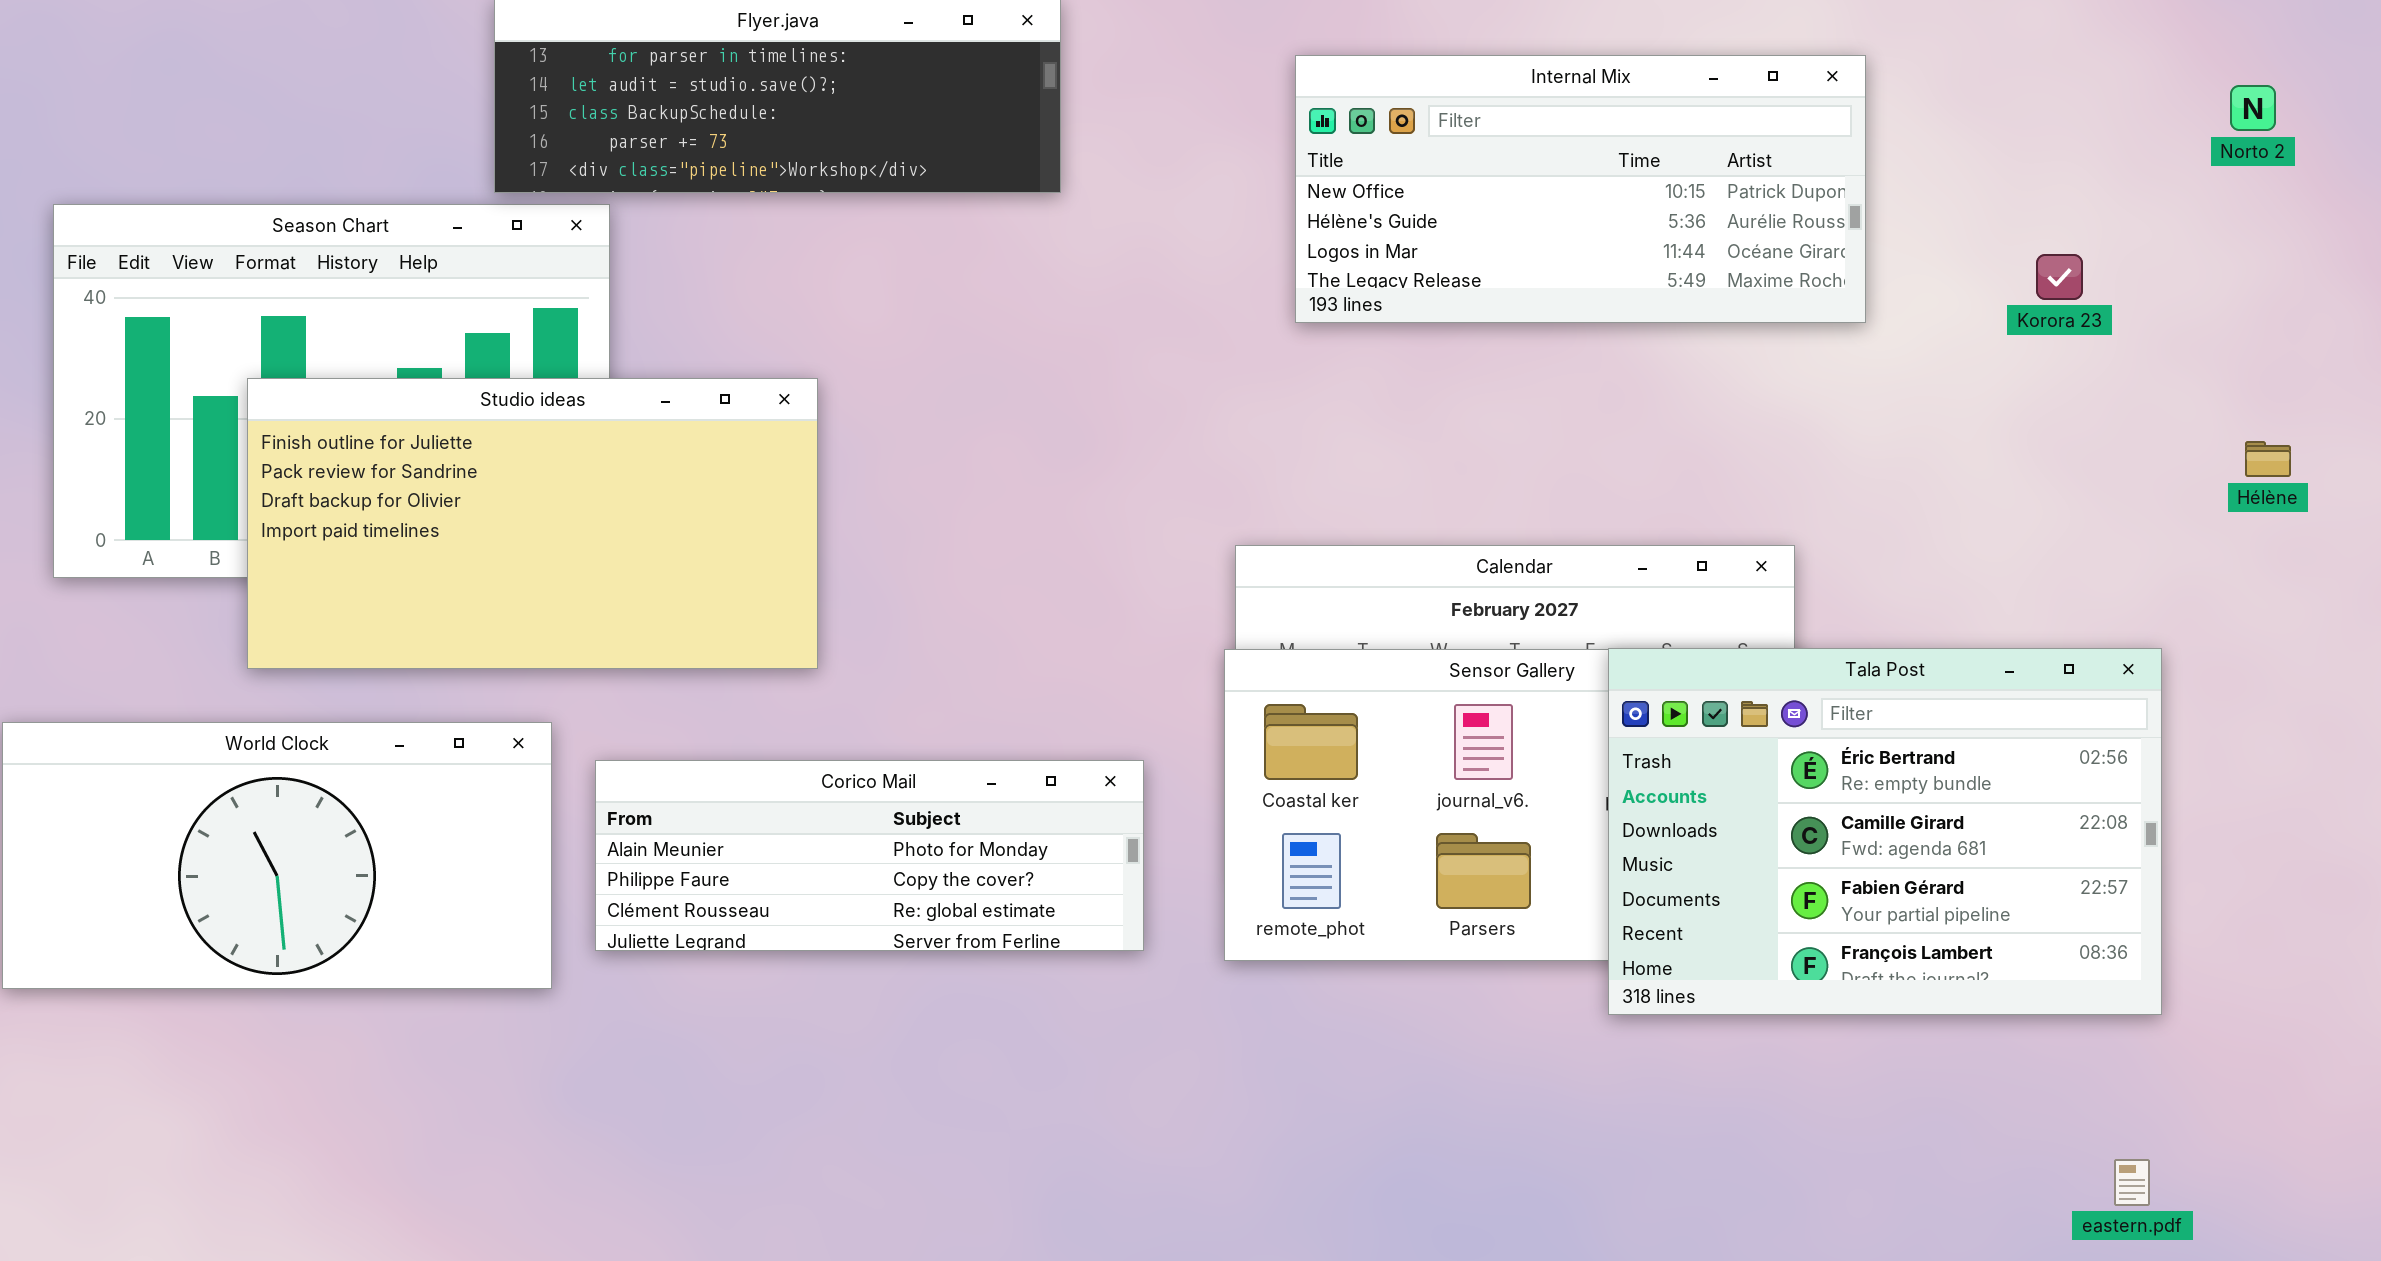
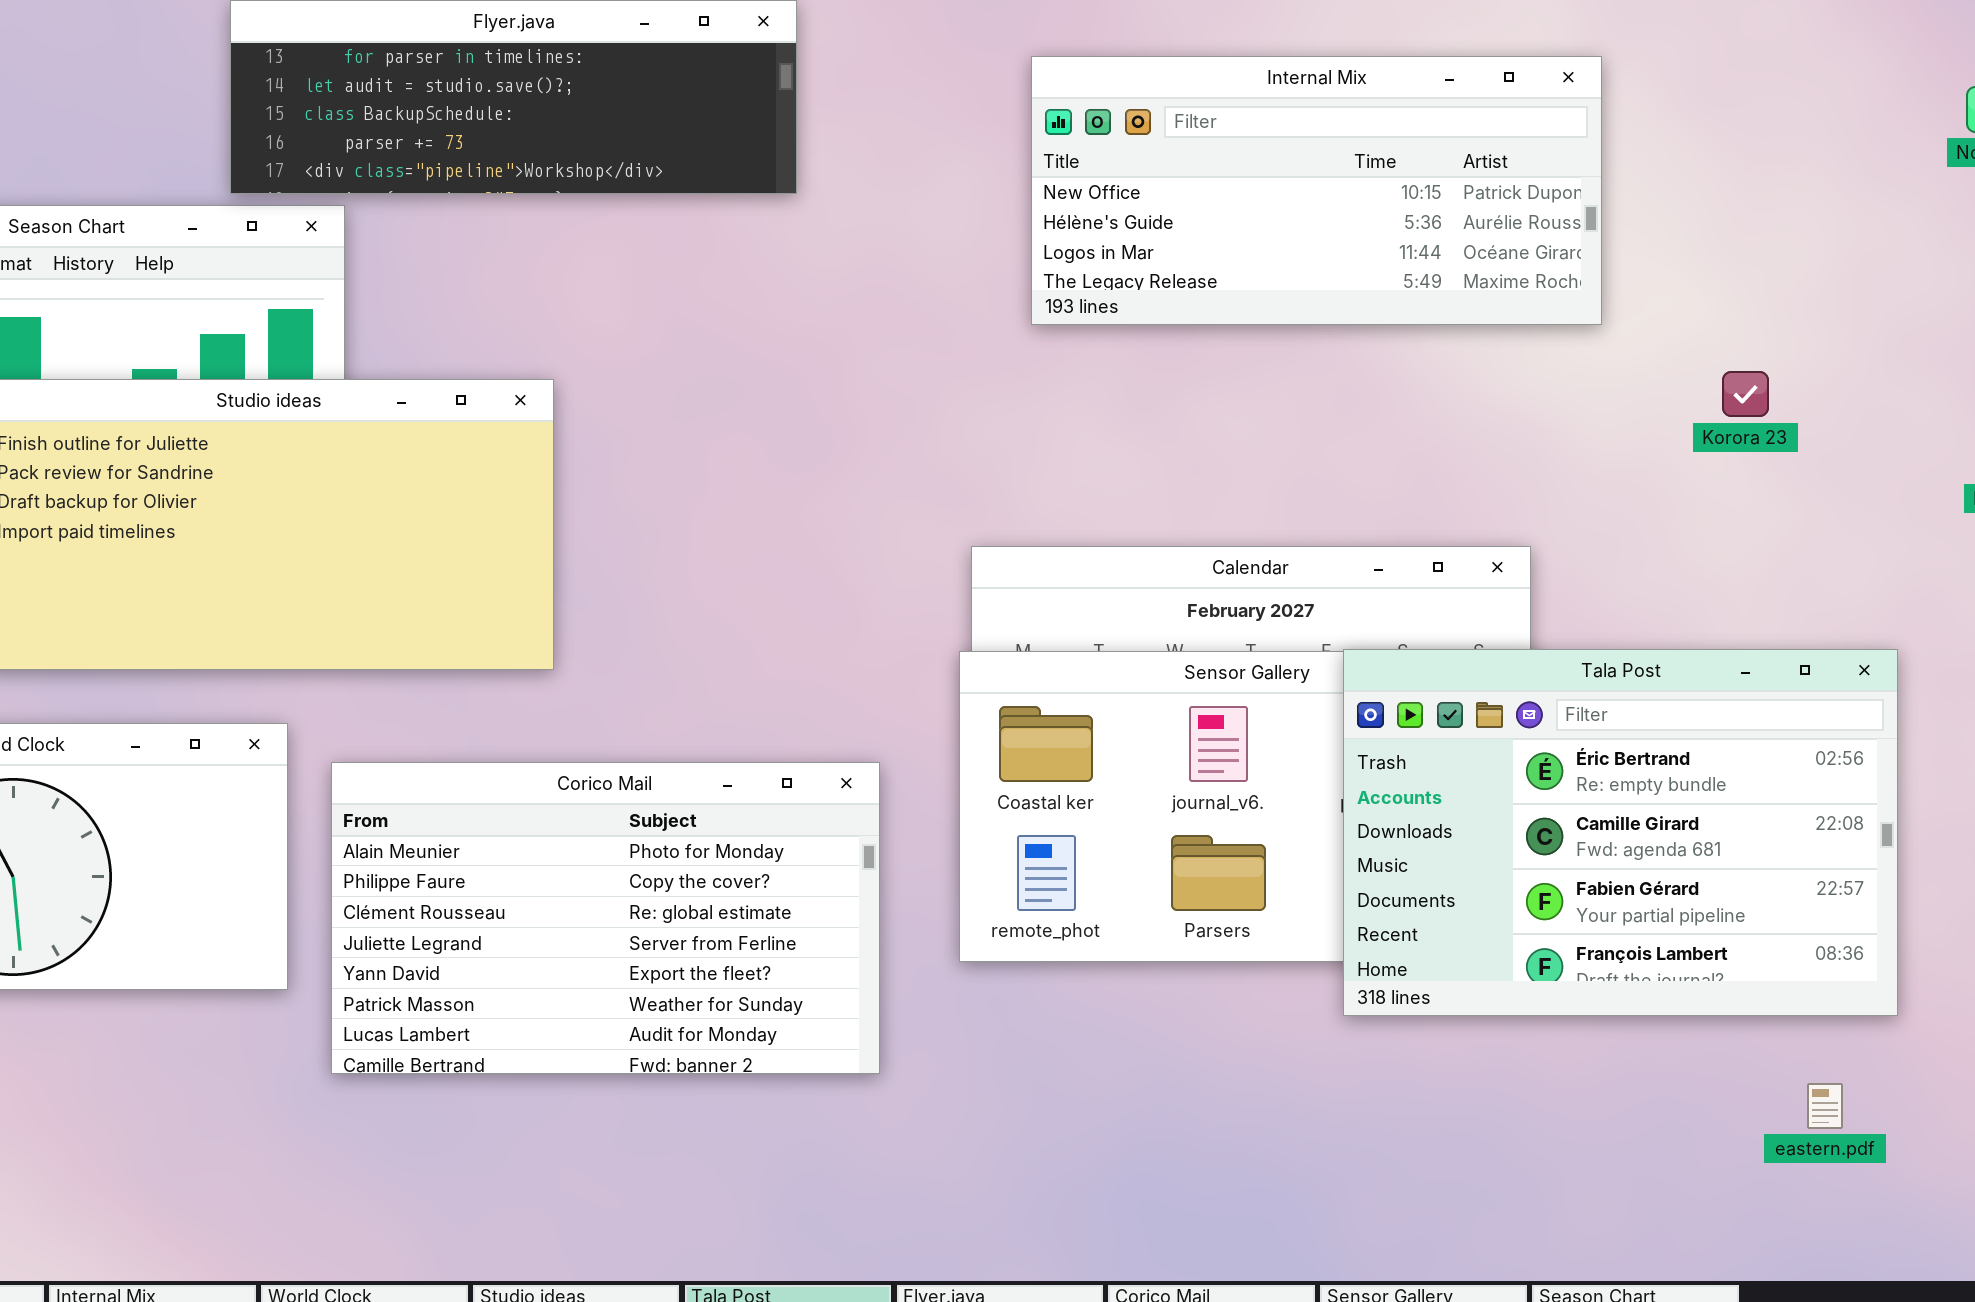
Korora 23: [2036,254,2083,300] -> [1722,371,1769,417], moved
Corico Mail: [595,760,1144,951] -> [331,762,880,1074], resized
eastern.pdf: [2114,1159,2150,1206] -> [1807,1083,1843,1129], moved

